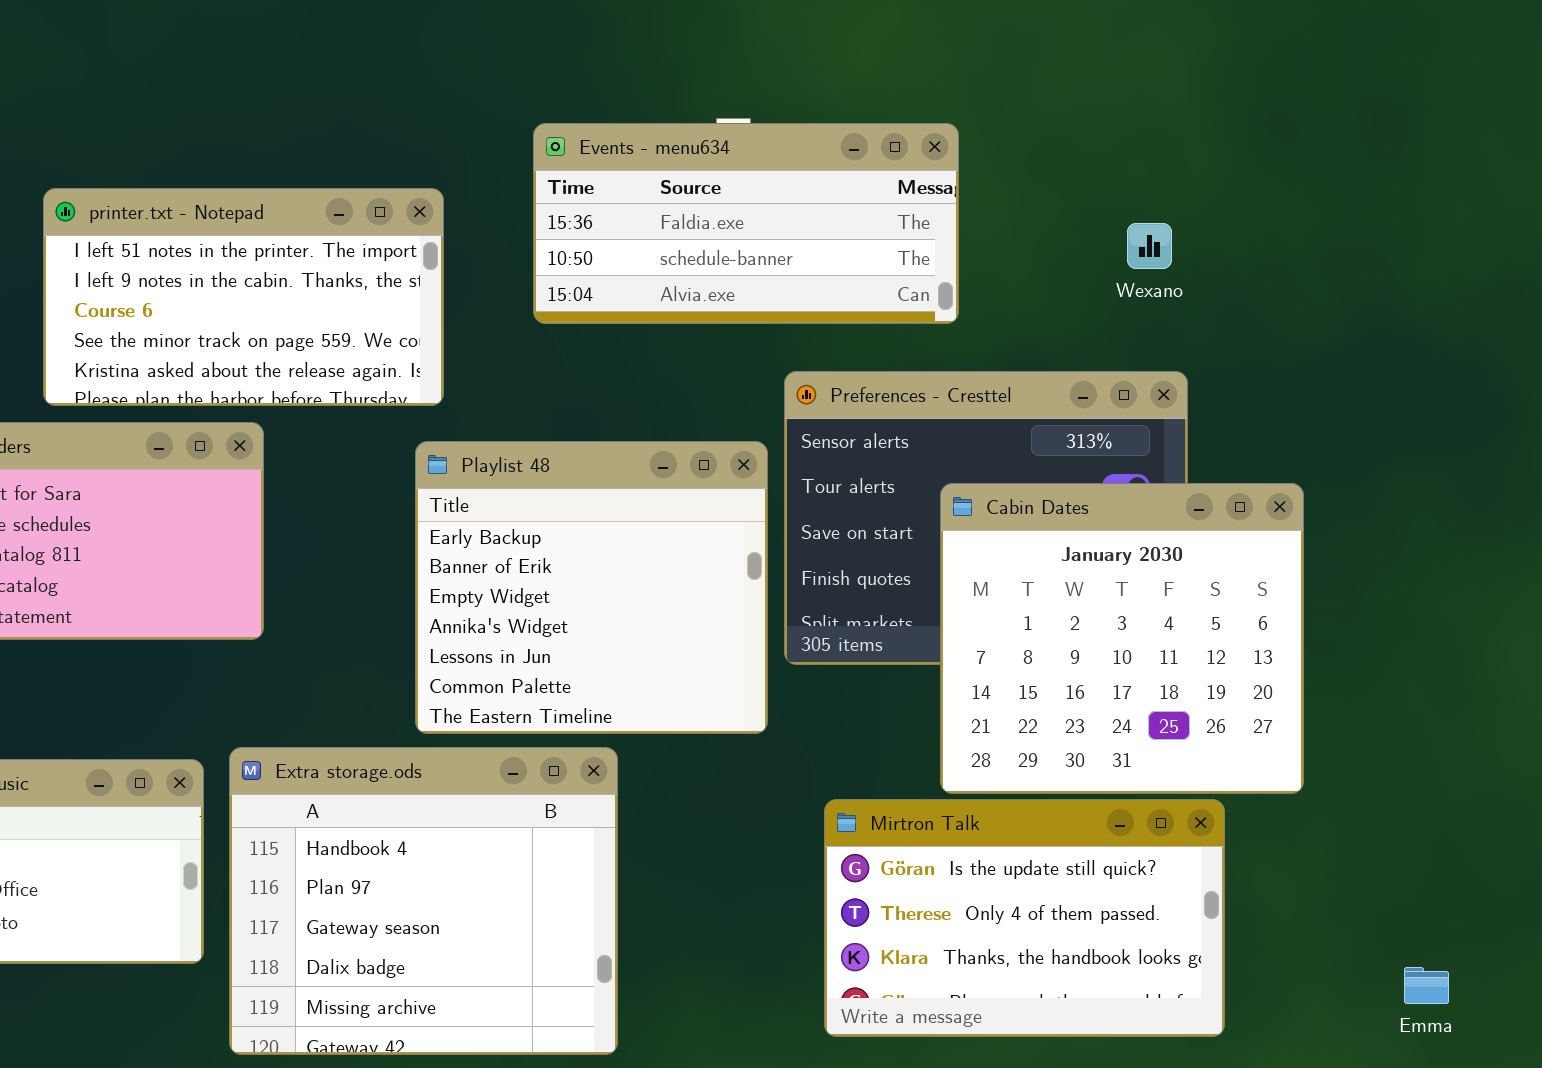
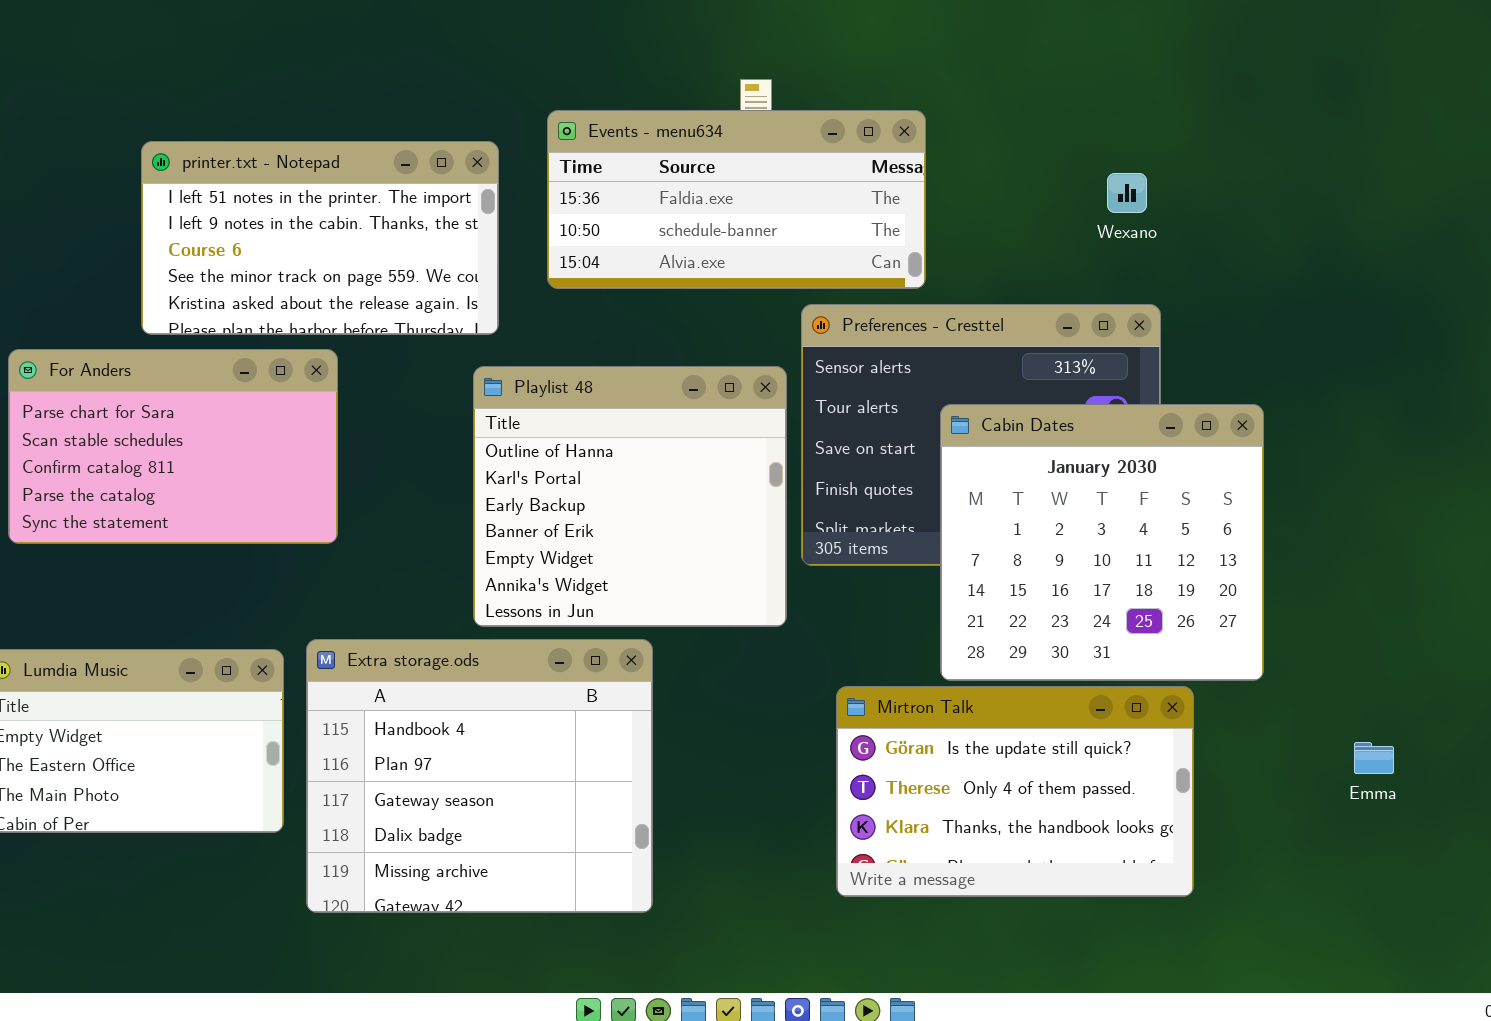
Events - menu634: [533,123,959,324] -> [547,110,926,289], moved
Playlist 48: [415,441,768,734] -> [473,366,787,627], scrolled up 2 rows
Emma: [1404,967,1449,1004] -> [1354,742,1394,774], moved

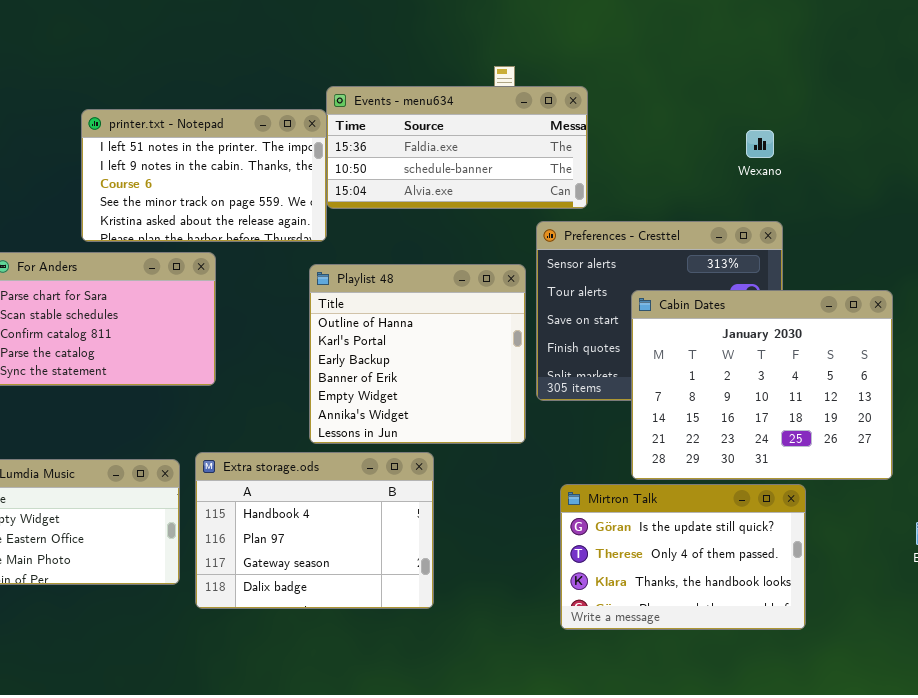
Events - menu634: [547,110,926,289] -> [326,86,588,209], moved
Cabin Dates: [940,404,1264,681] -> [631,290,893,480], resized
Extra storage.ods: [306,639,653,913] -> [195,452,434,609], resized

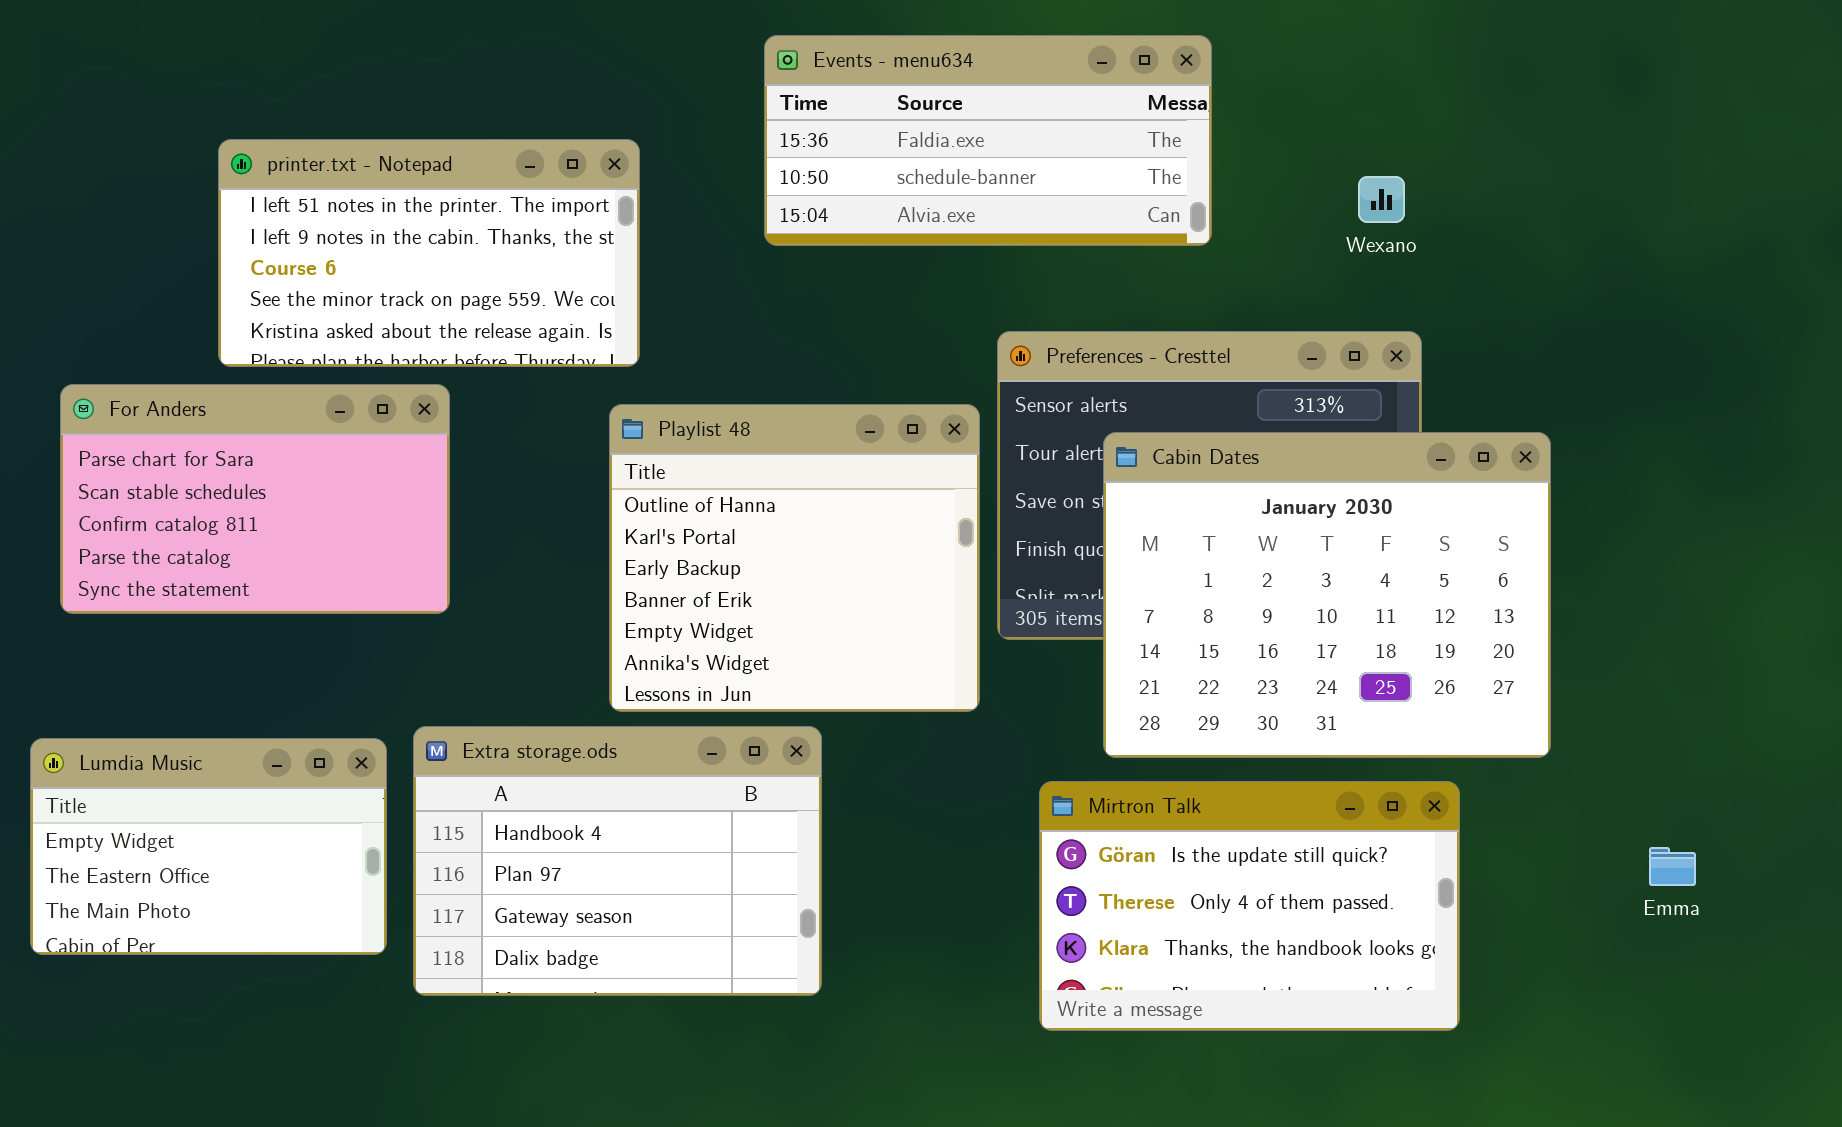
Events - menu634: [326,86,588,209] -> [764,35,1212,246], moved
Cabin Dates: [631,290,893,480] -> [1103,432,1551,758], moved

